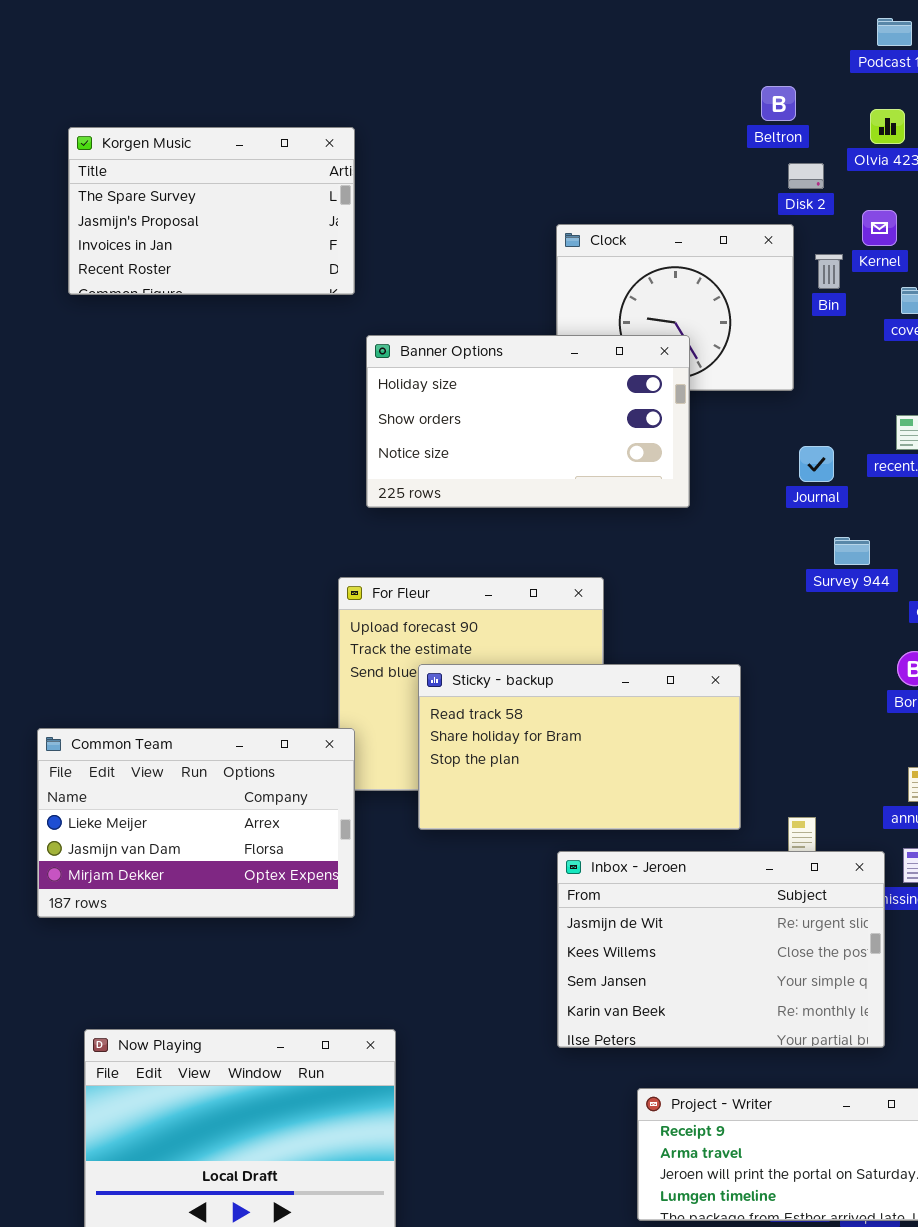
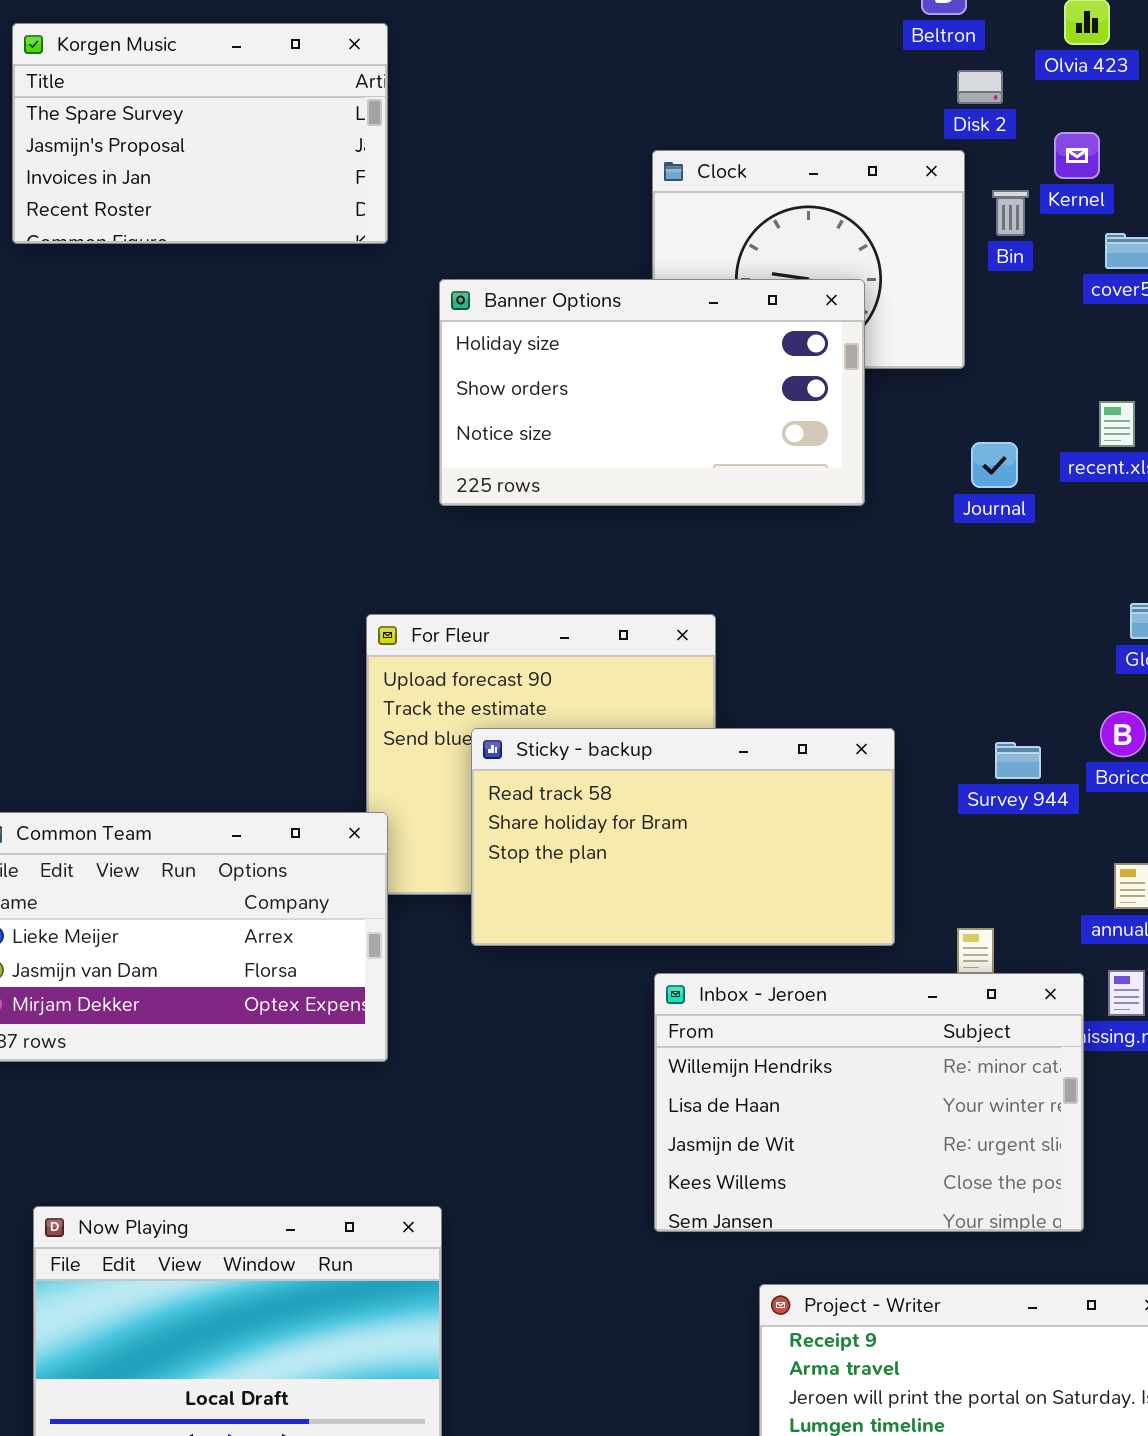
Banner Options: [366,335,690,508] -> [439,279,865,506], moved
Survey 944: [834,537,870,565] -> [995,742,1041,779], moved
Inbox - Jeroen: [557,851,885,1048] -> [654,973,1084,1232], scrolled up 2 rows

